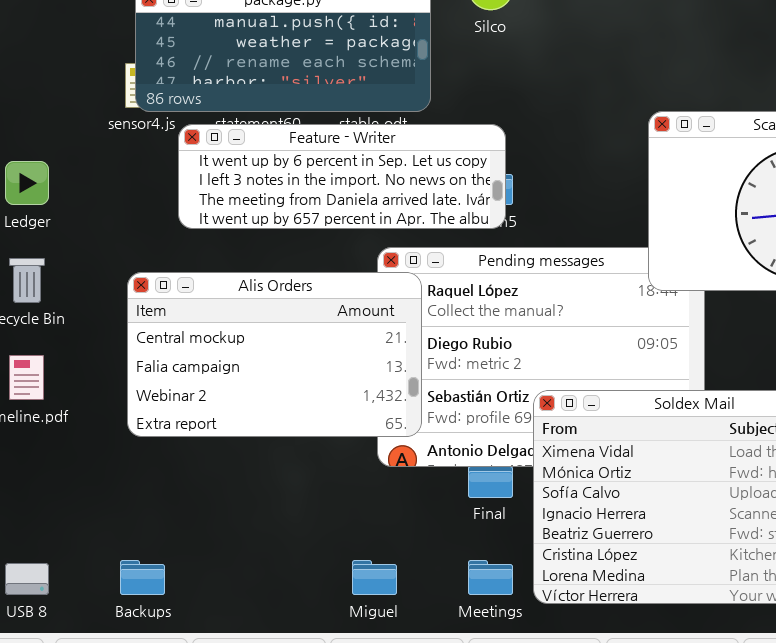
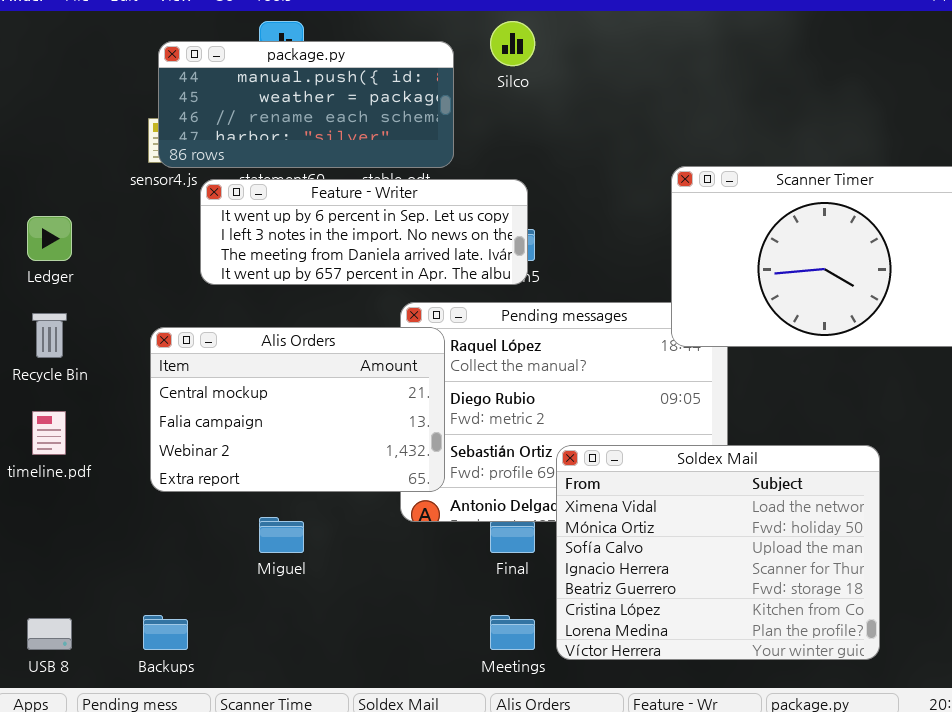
Miguel: [352,560,397,595] -> [259,517,304,553], moved

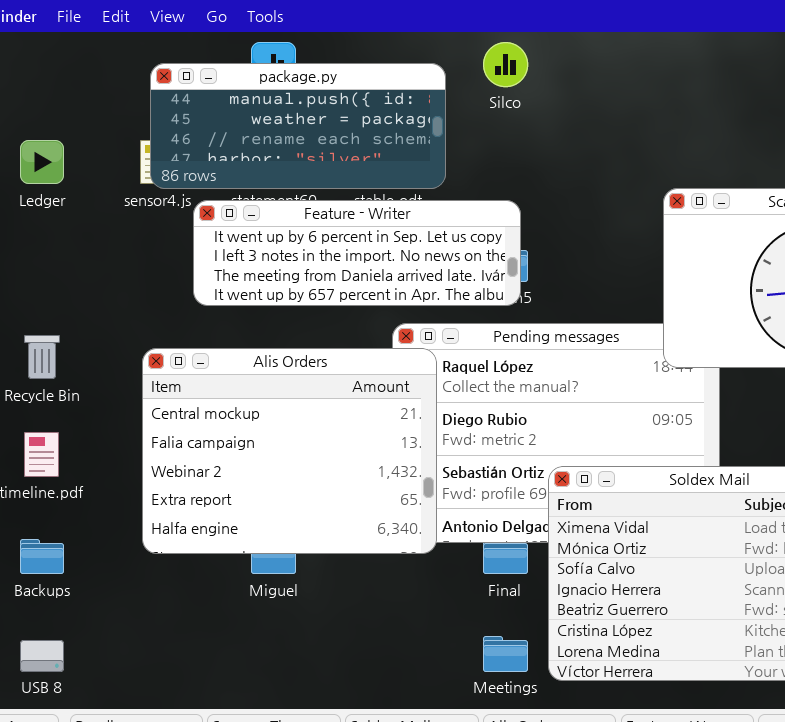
Ledger: [27,216,72,261] -> [20,140,64,184], moved
Alis Orders: [150,327,445,492] -> [142,348,437,554], resized
Backups: [143,615,188,650] -> [20,539,64,574], moved

